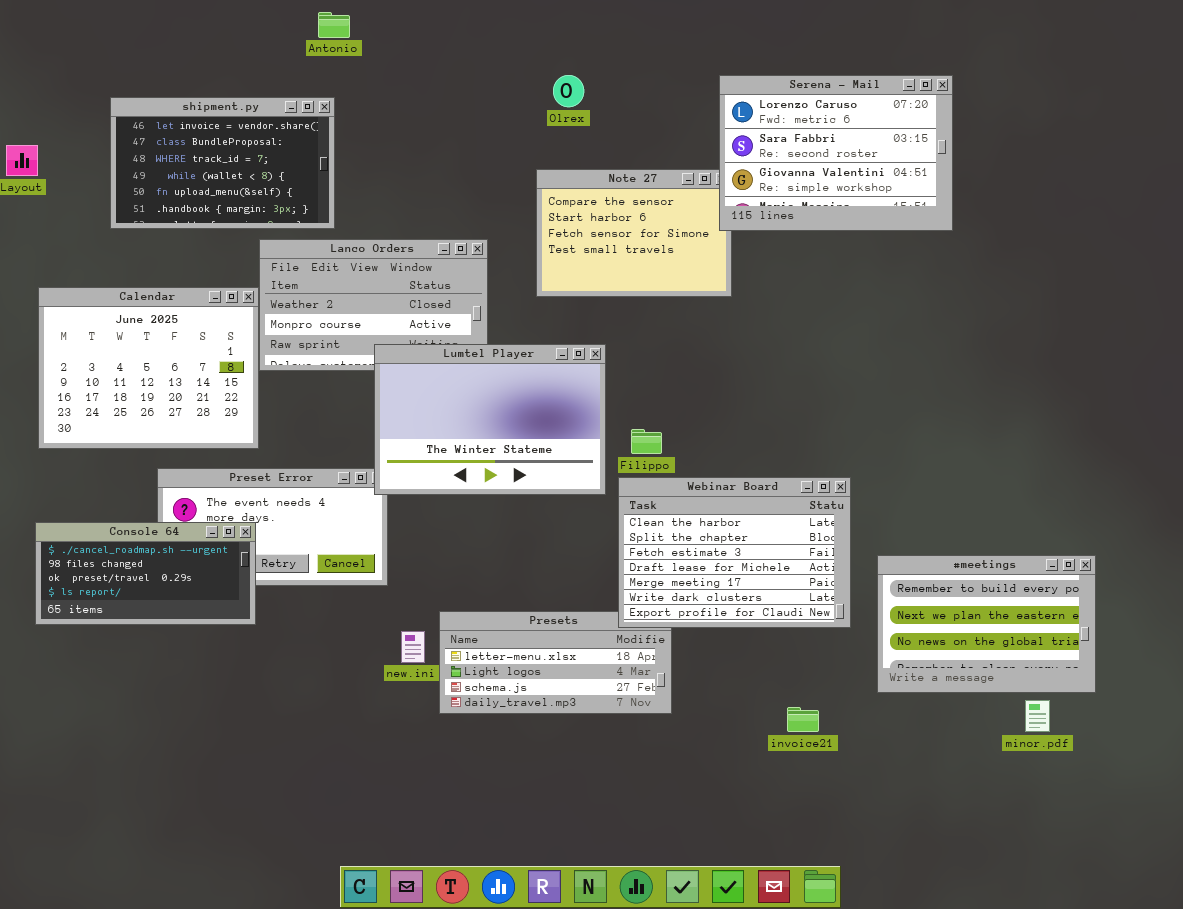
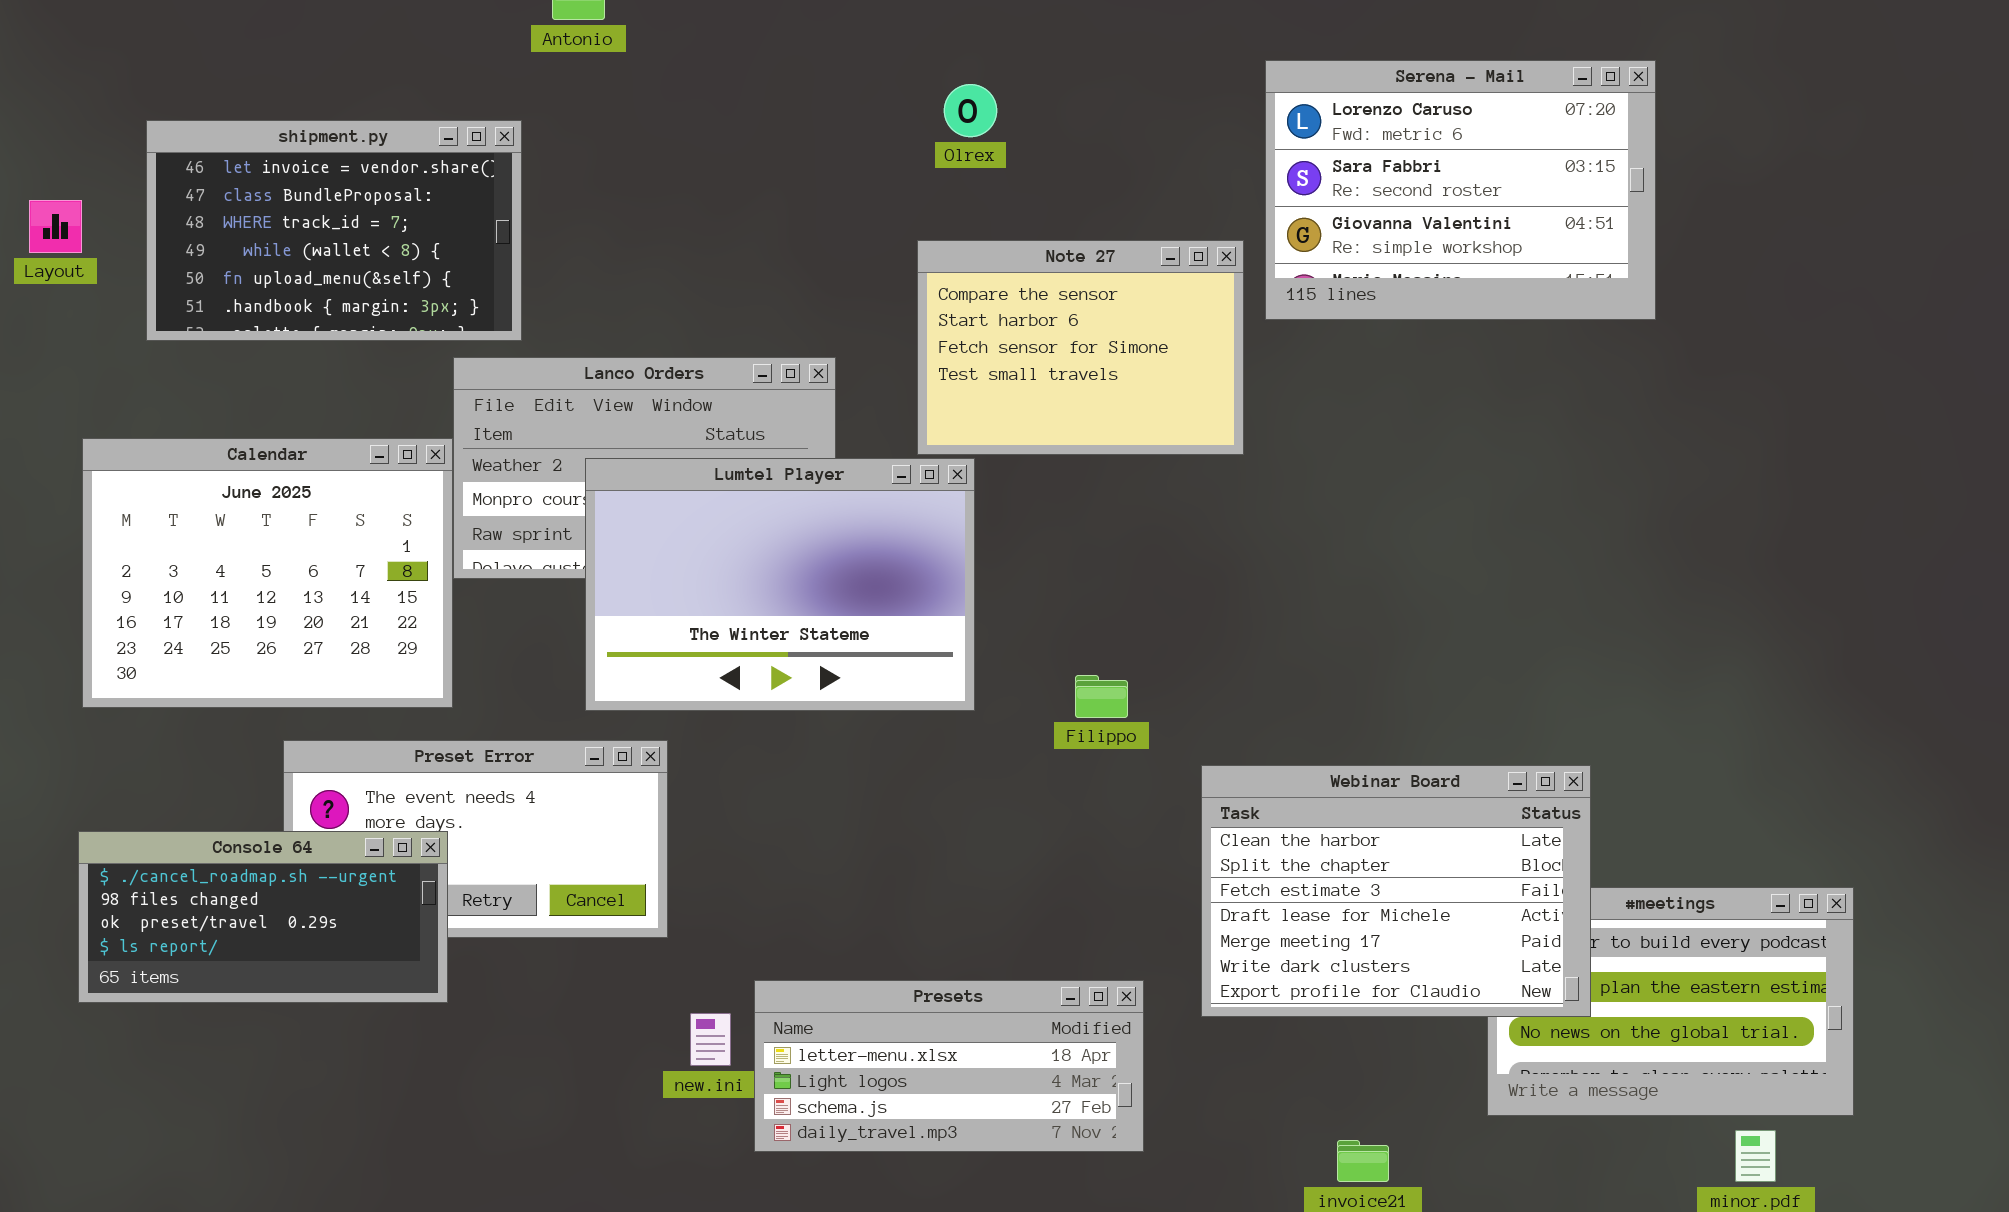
Serena - Mail: [719,75,953,231] -> [1265,60,1656,320], moved
shipment.py: [110,97,335,229] -> [146,120,522,341], moved
Lumtel Player: [374,344,606,495] -> [585,458,975,711], moved
Webinar Board: [618,477,851,628] -> [1201,765,1591,1017], moved

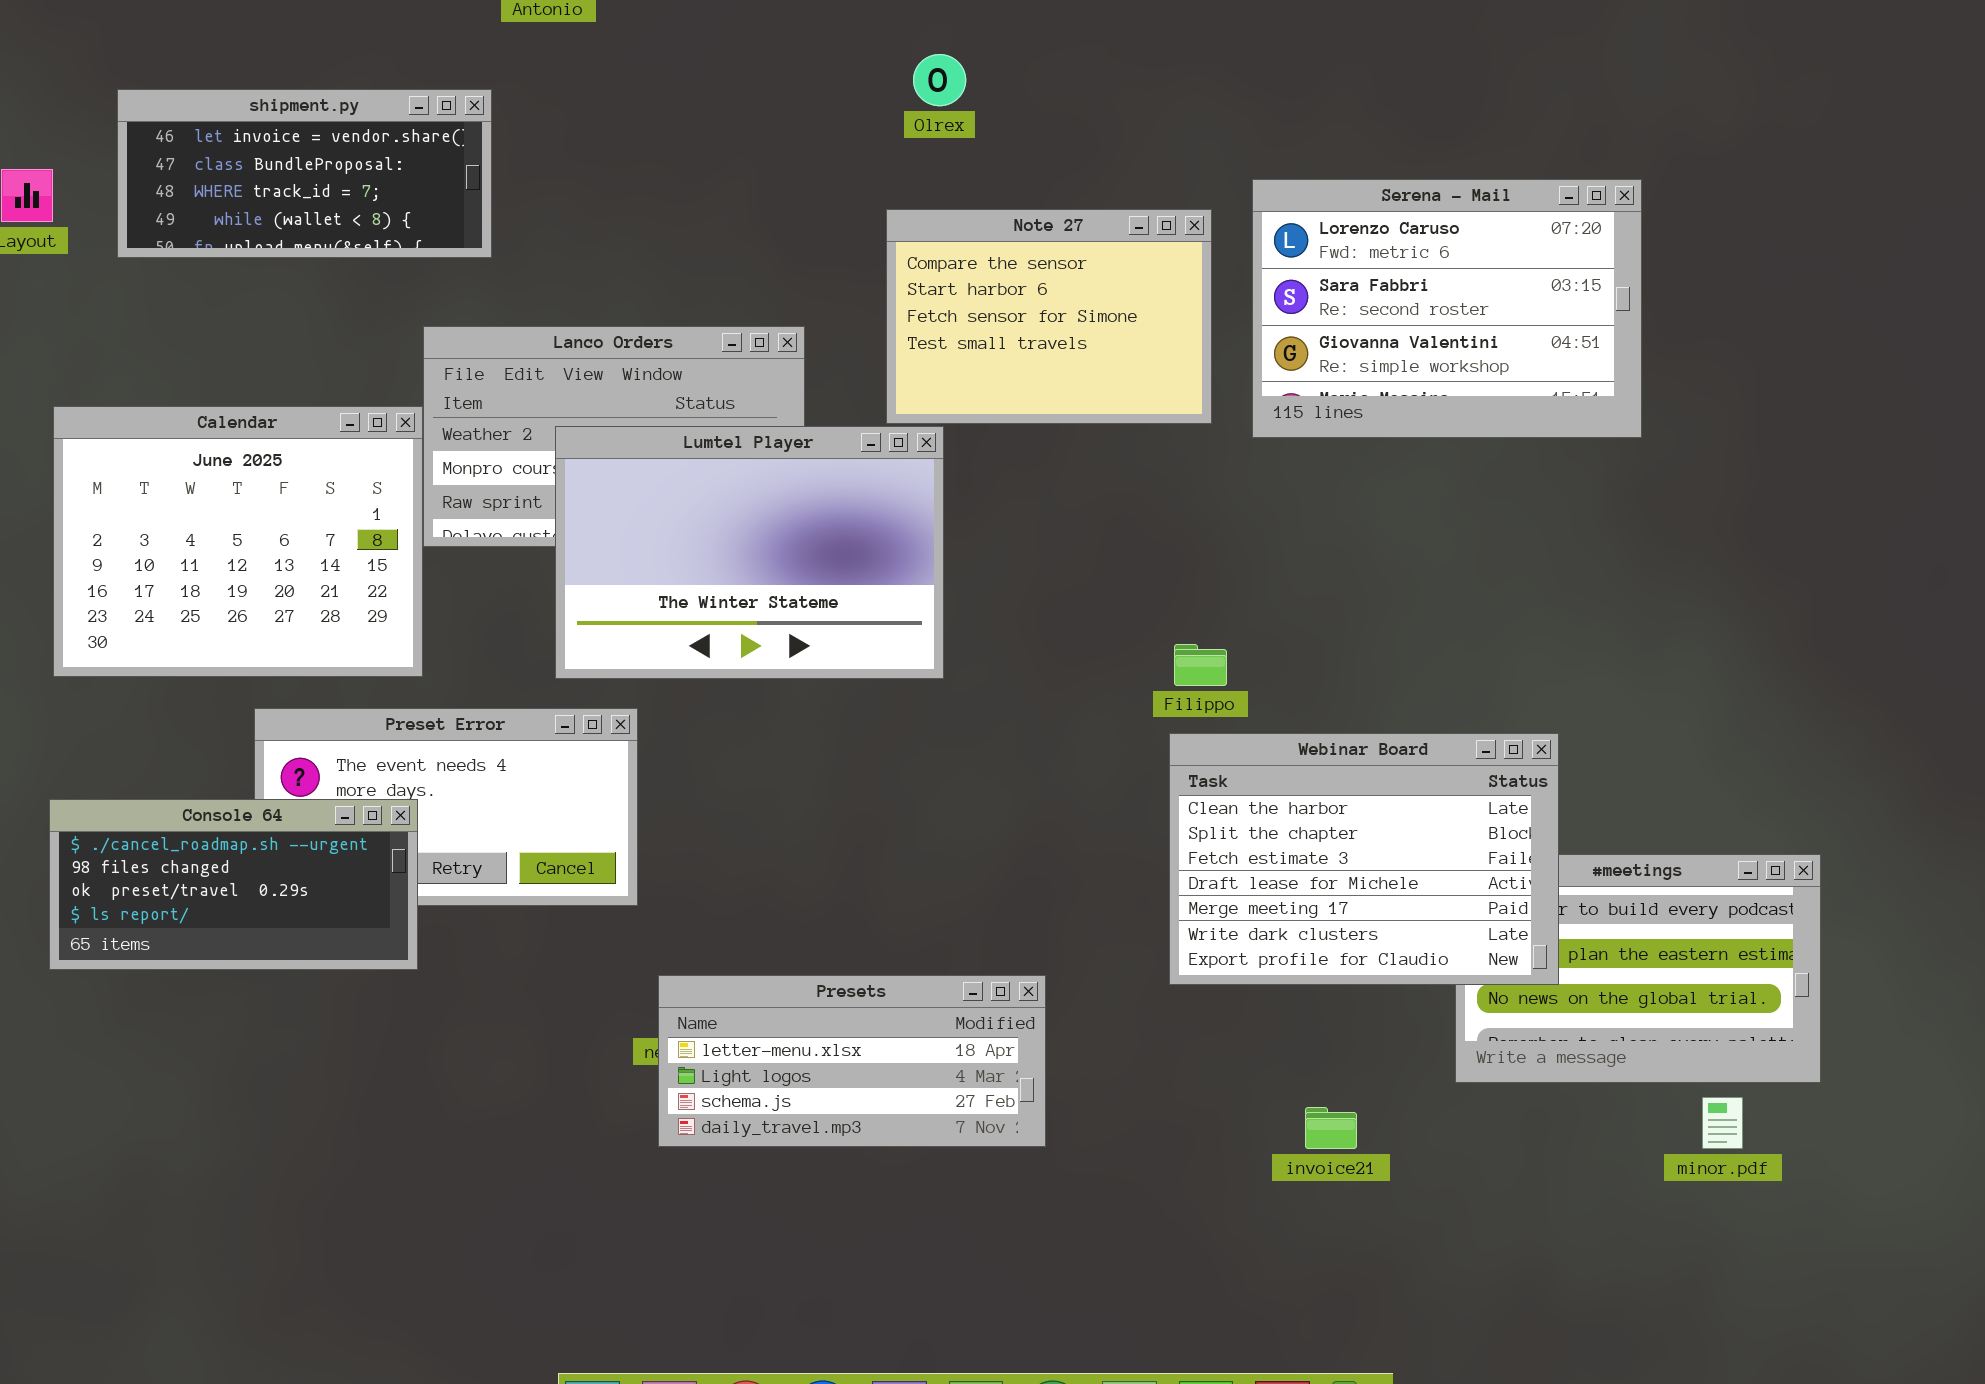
Serena - Mail: [1265,60,1656,320] -> [1252,179,1642,438], moved
shipment.py: [146,120,522,341] -> [117,89,492,258], resized
Filippo: [1075,675,1128,718] -> [1174,644,1227,686], moved
Presets: [754,980,1144,1152] -> [658,975,1046,1147], moved

